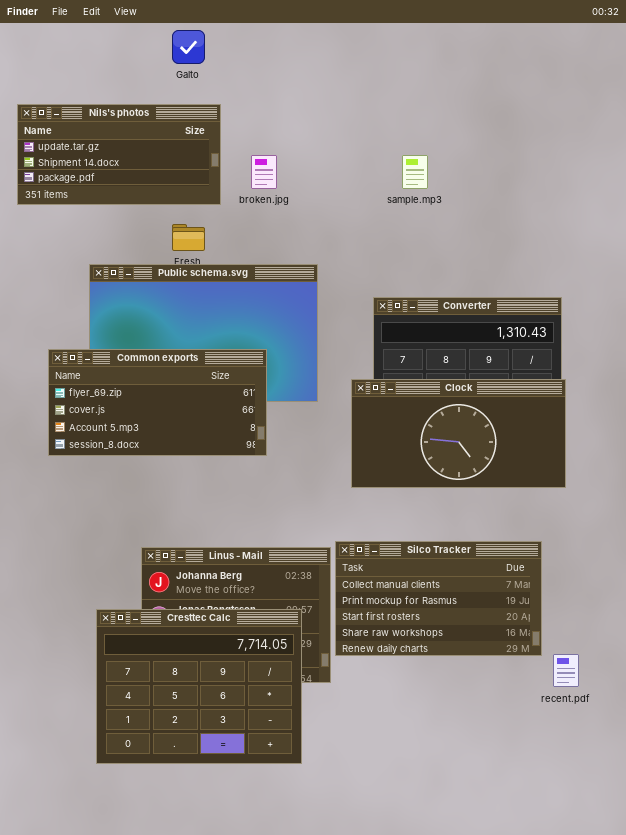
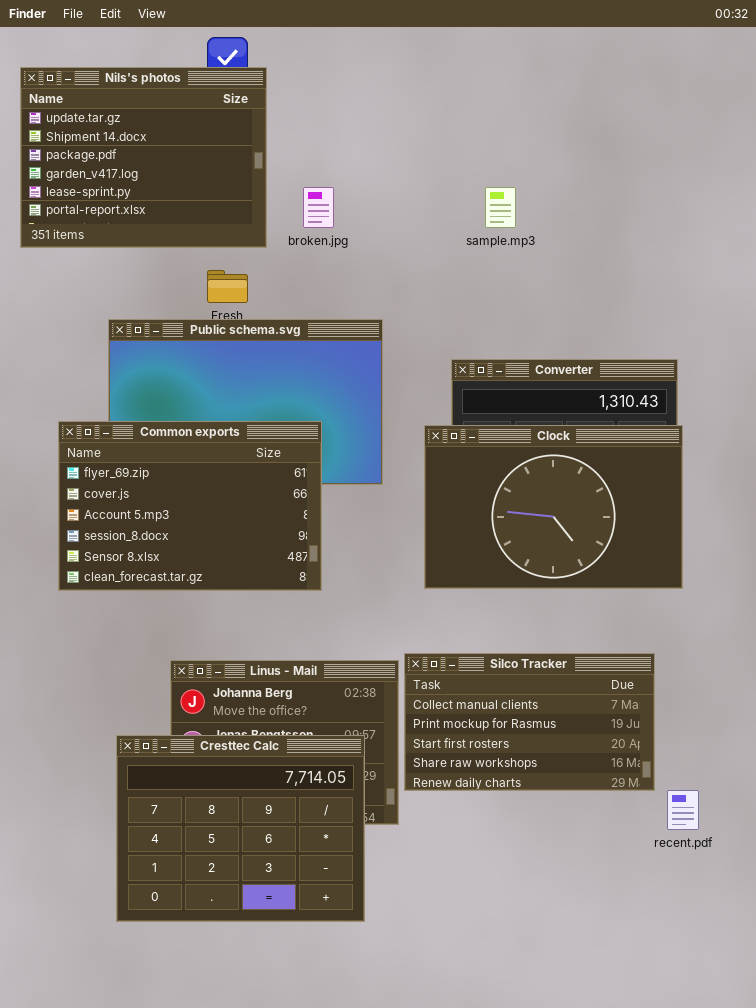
Nils's photos: [17,104,221,205] -> [20,67,267,248], resized
Common exports: [48,349,267,456] -> [58,421,322,591], resized
Clock: [351,379,566,488] -> [424,425,683,589], resized

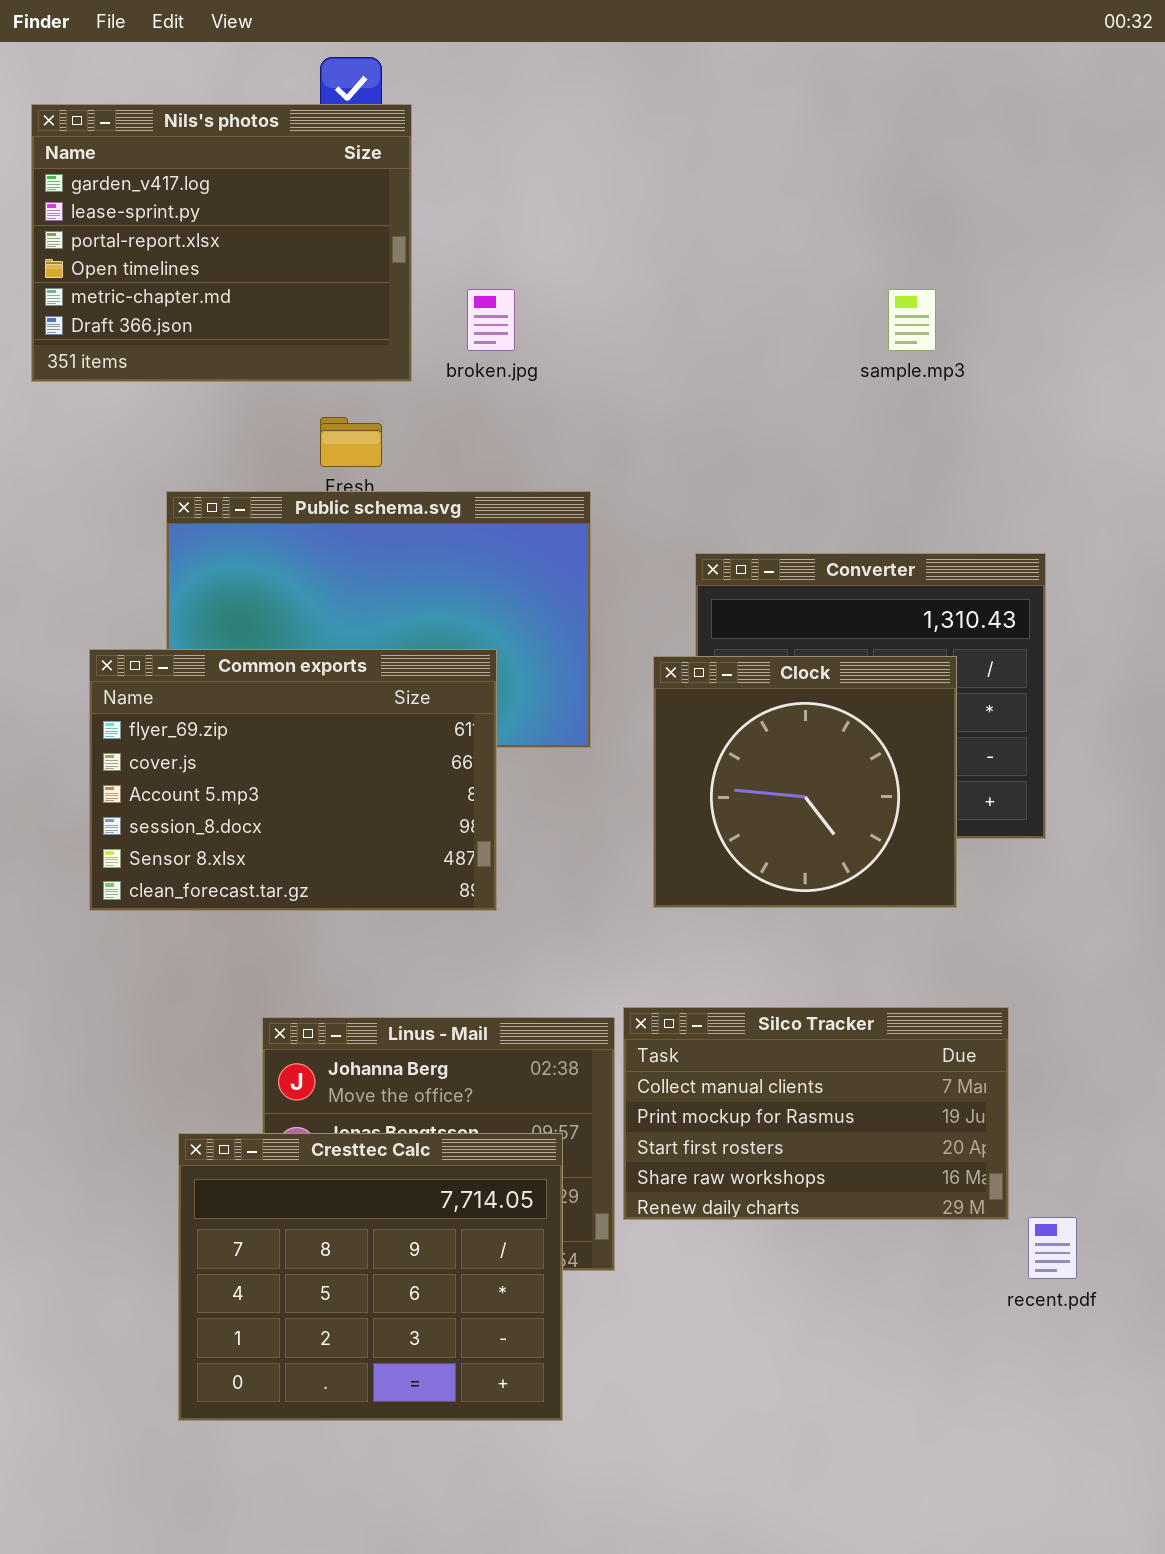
Nils's photos: [20,67,267,248] -> [31,104,412,382], scrolled down 3 rows
sample.mp3: [485,187,516,228] -> [888,289,936,351], moved
Clock: [424,425,683,589] -> [653,656,957,908], resized

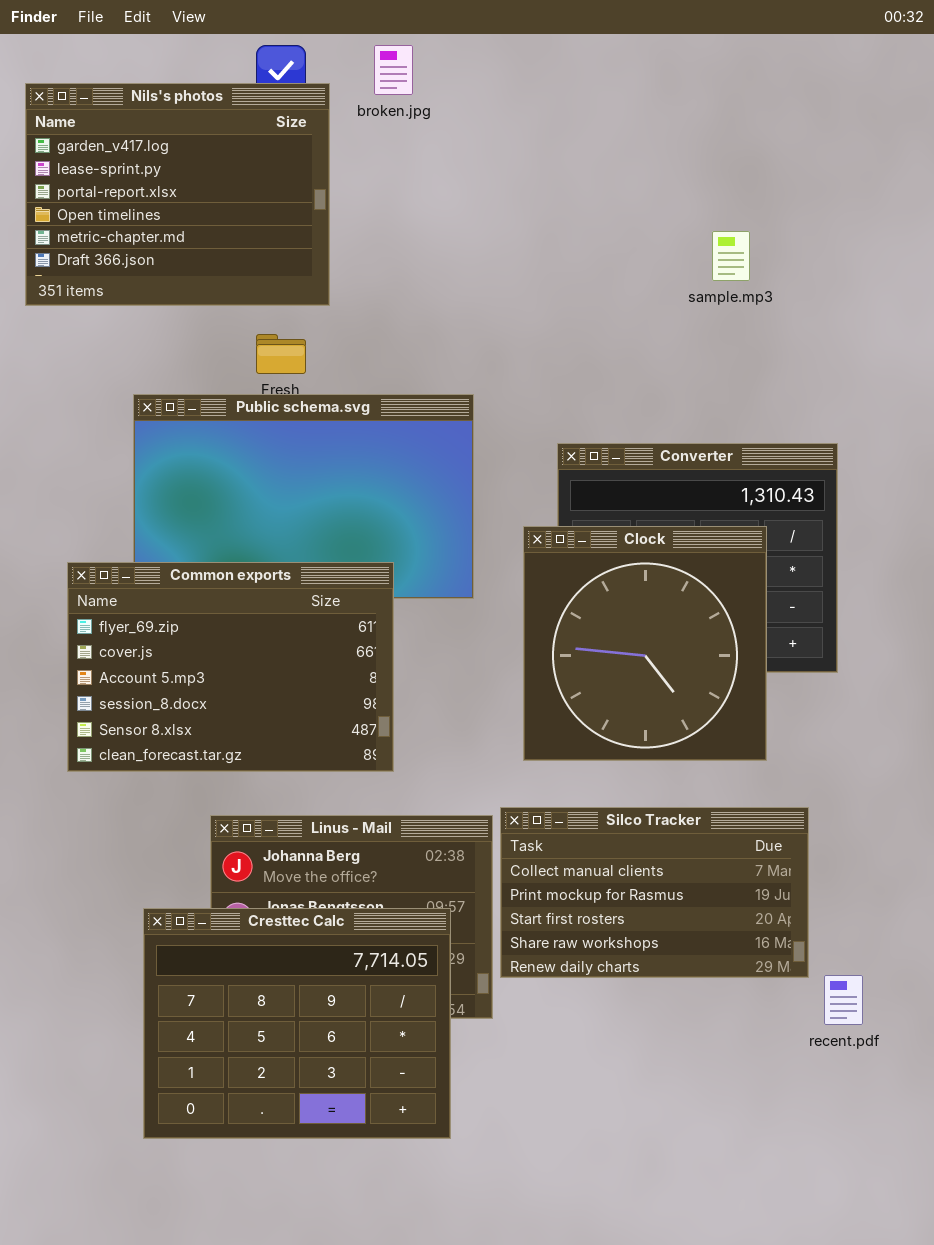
broken.jpg: [467,289,515,351] -> [374,45,413,95], moved
Common exports: [89,649,497,911] -> [67,562,394,772], moved
Clock: [653,656,957,908] -> [523,526,767,761], resized

